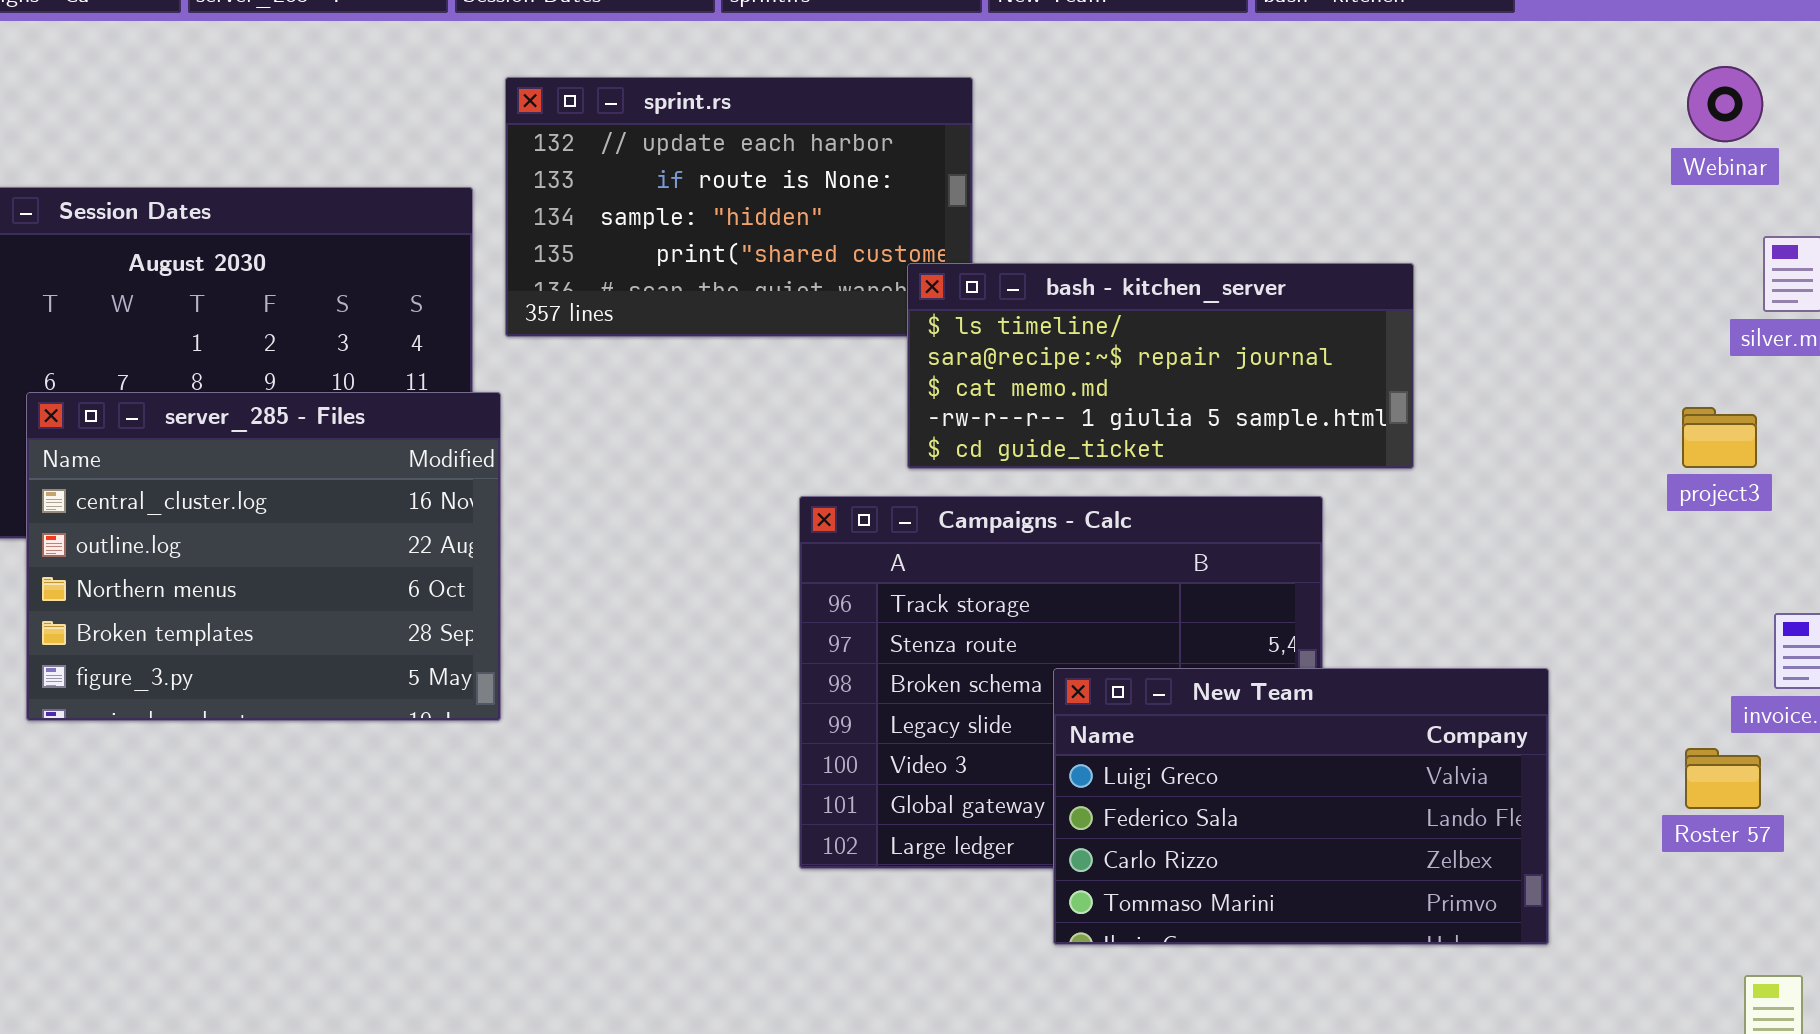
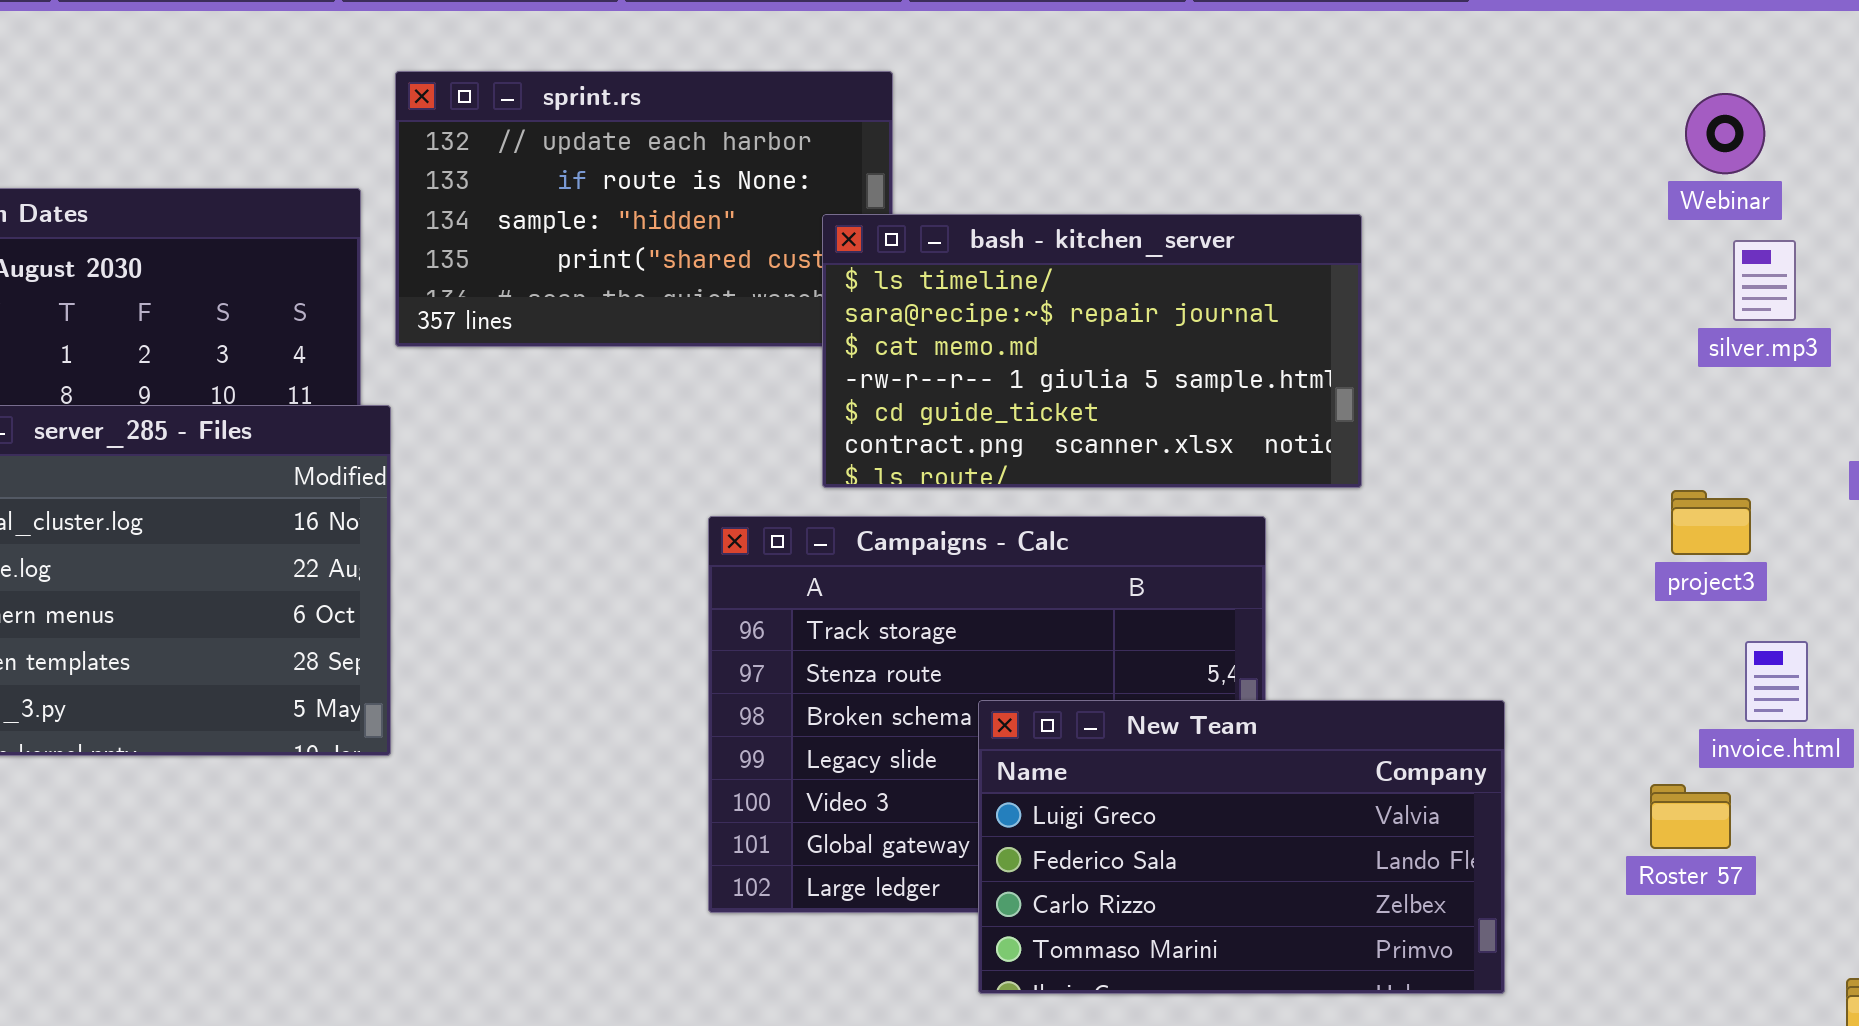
Webinar: [1687,66,1763,142] -> [1685,93,1765,174], moved
bash - kitchen_server: [907,263,1414,469] -> [822,214,1362,488], resized
project3: [1682,407,1757,468] -> [1671,490,1751,555], moved

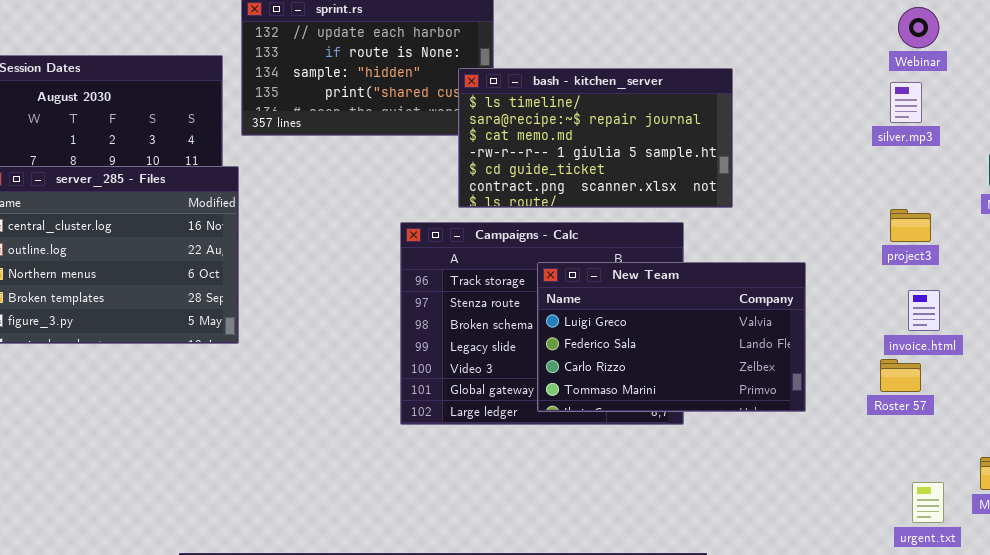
silver.mp3: [1733,240,1796,321] -> [890,82,922,123], moved
invoice.html: [1745,641,1808,722] -> [908,290,940,331], moved
New Team: [978,700,1505,994] -> [537,262,806,412], moved

